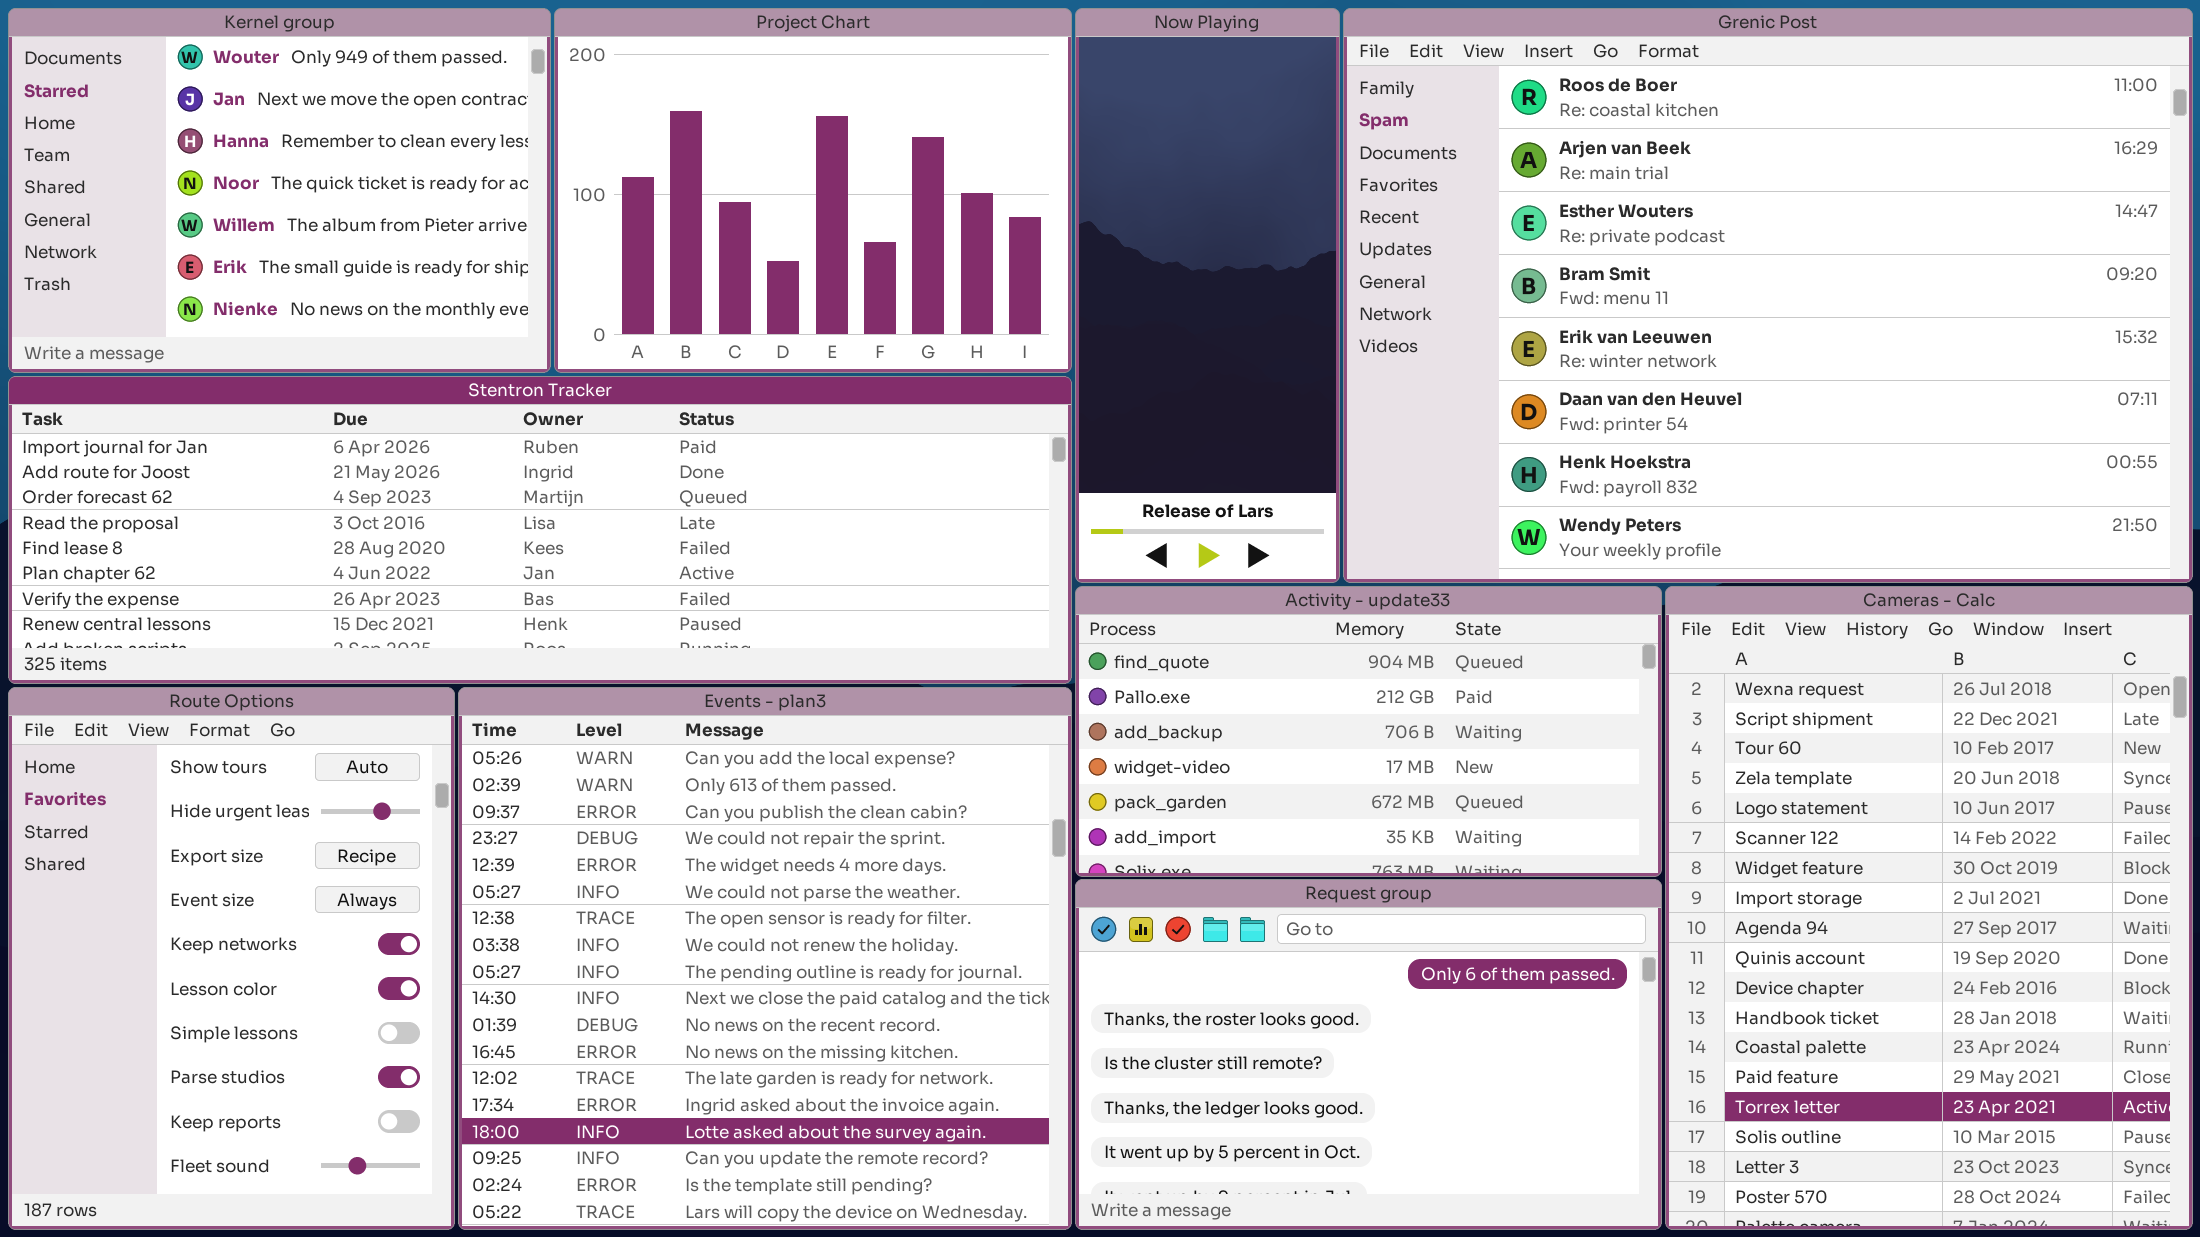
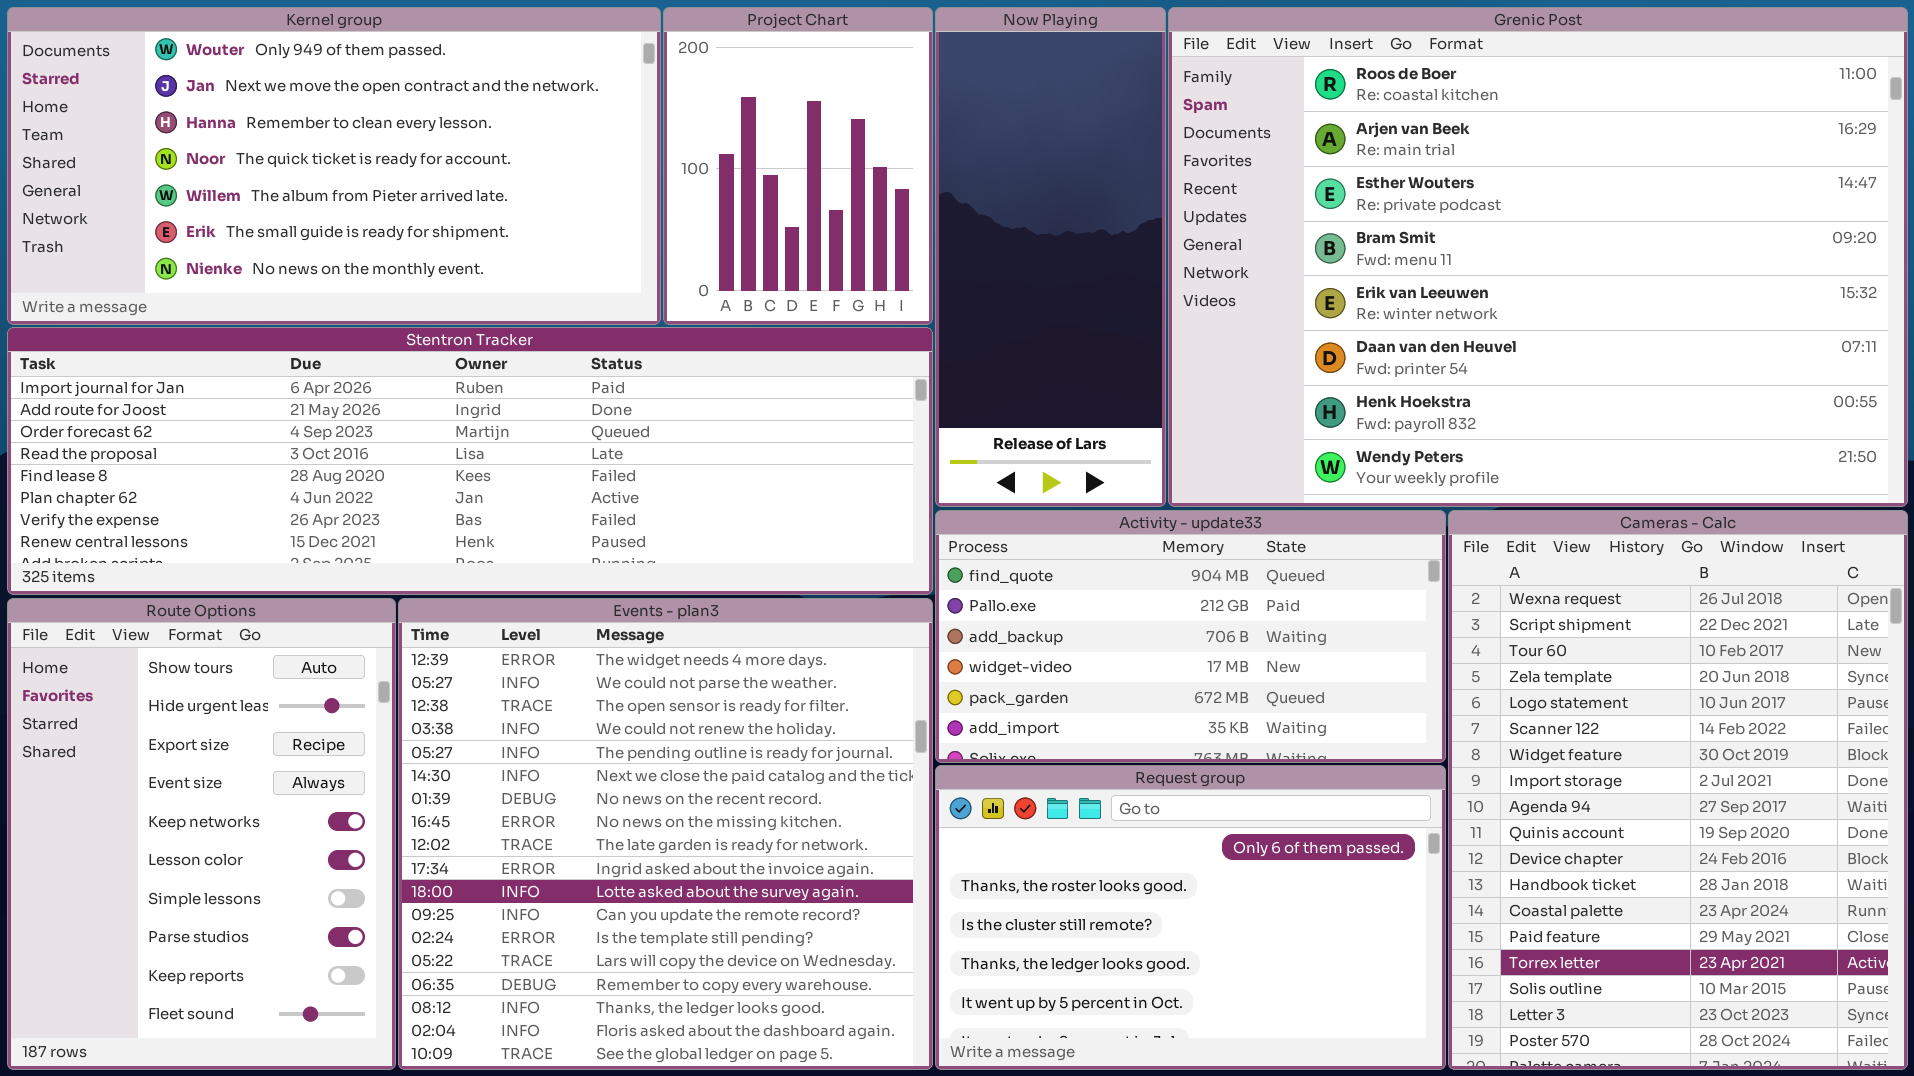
Kernel group: [8,8,551,373] -> [7,7,661,325], resized
Project Chart: [554,8,1072,373] -> [663,7,933,325], resized
Events - plan3: [458,687,1072,1230] -> [398,598,933,1070], scrolled down 4 rows

